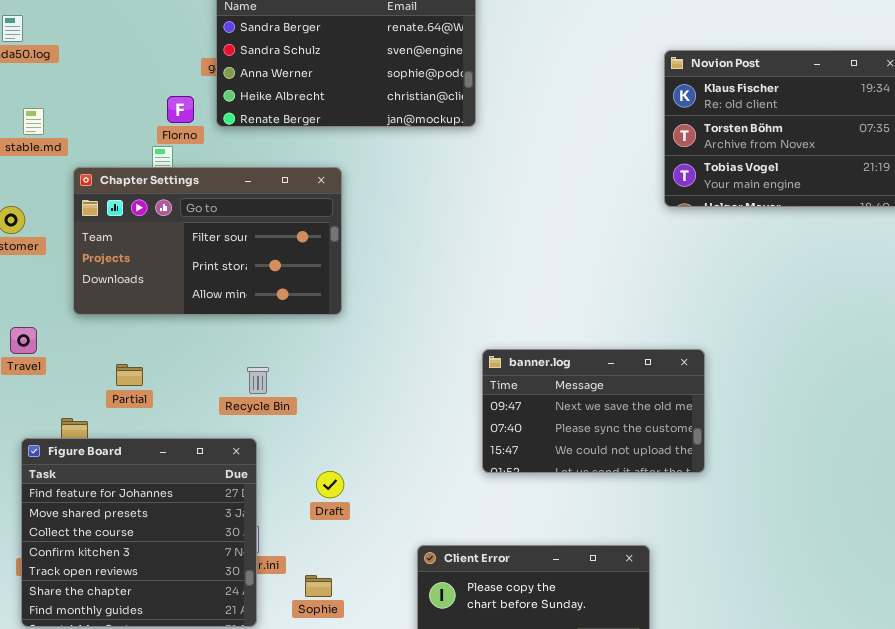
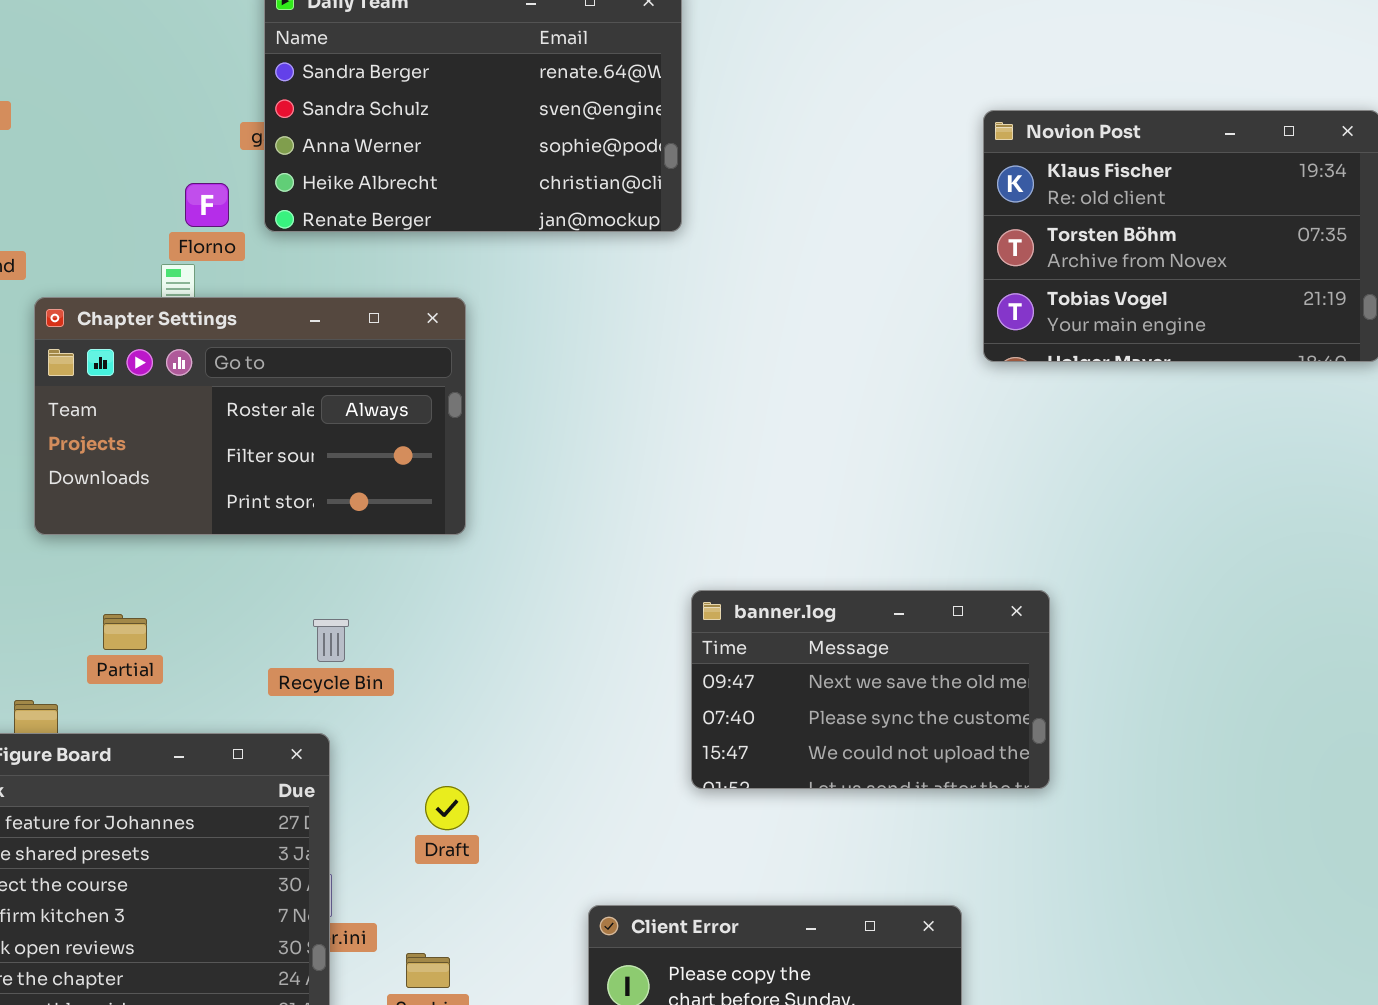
Chapter Settings: [73,167,342,315] -> [34,297,466,535], scrolled up 1 row

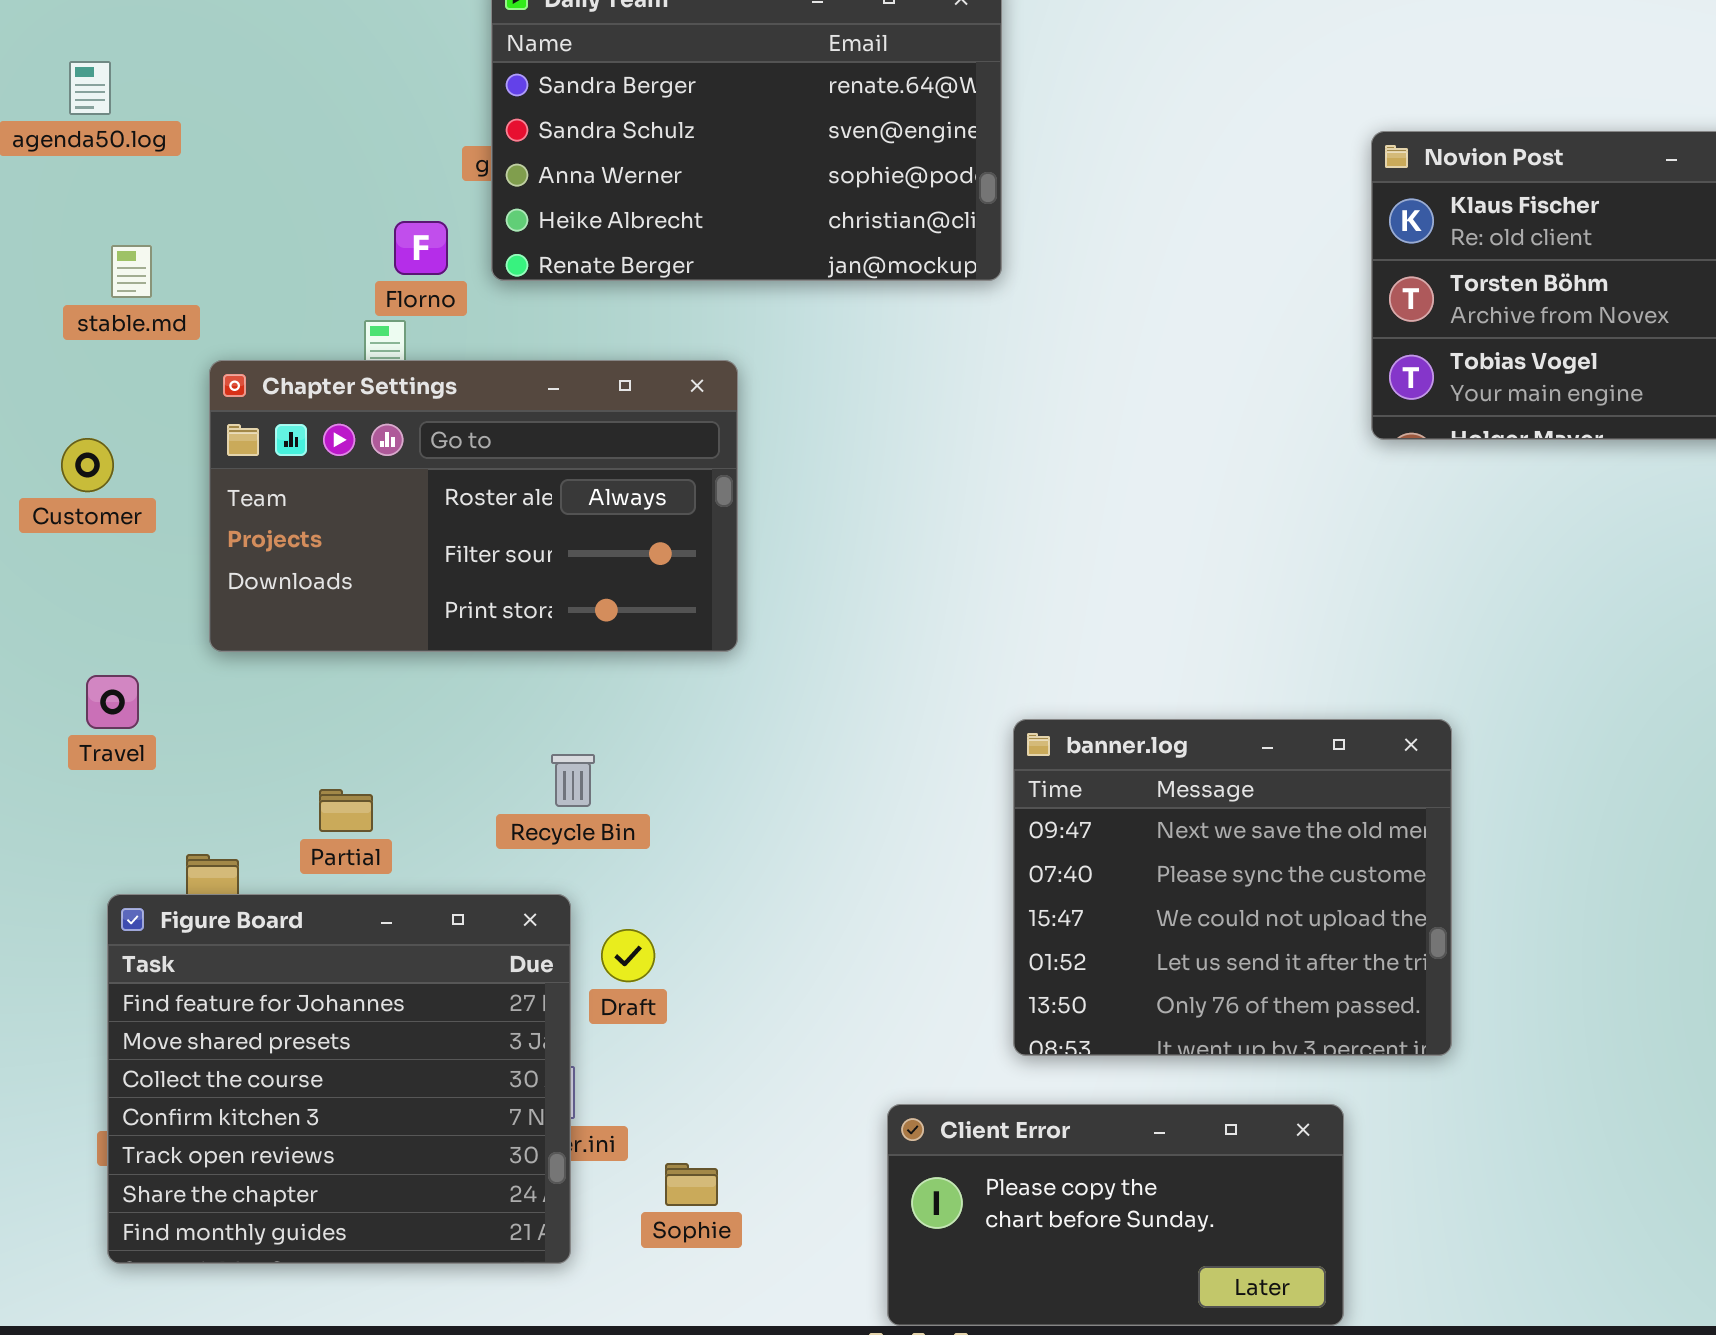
banner.log: [691,590,1050,789] -> [1013,719,1452,1056], resized
Partial: [103,614,147,650] -> [319,789,373,832], moved
Draft: [425,786,469,830] -> [601,929,655,982], moved

